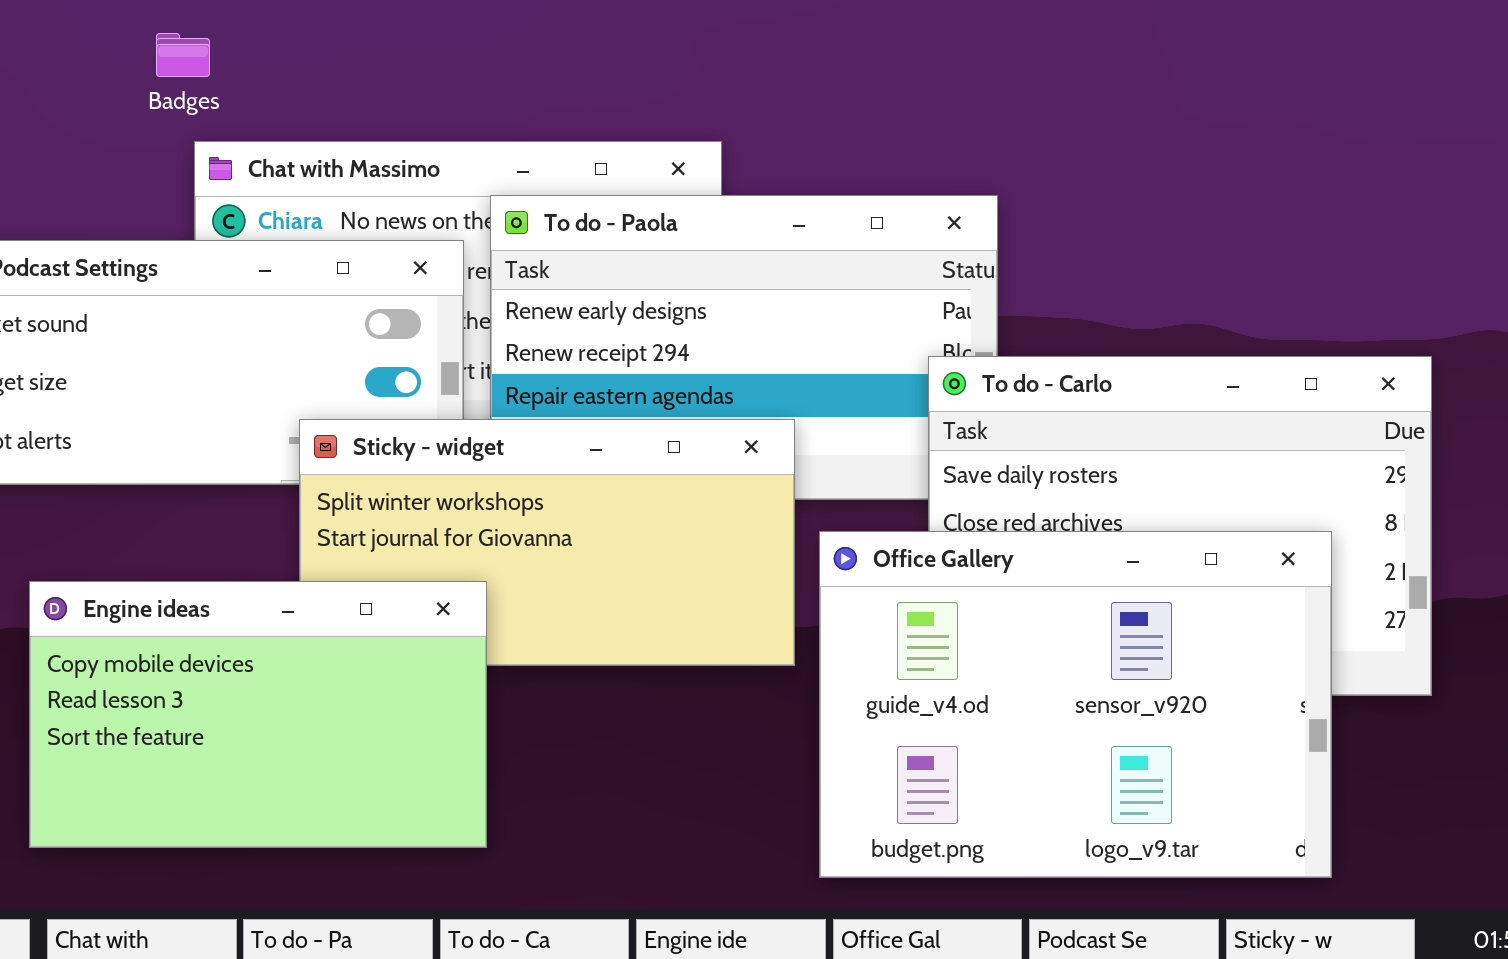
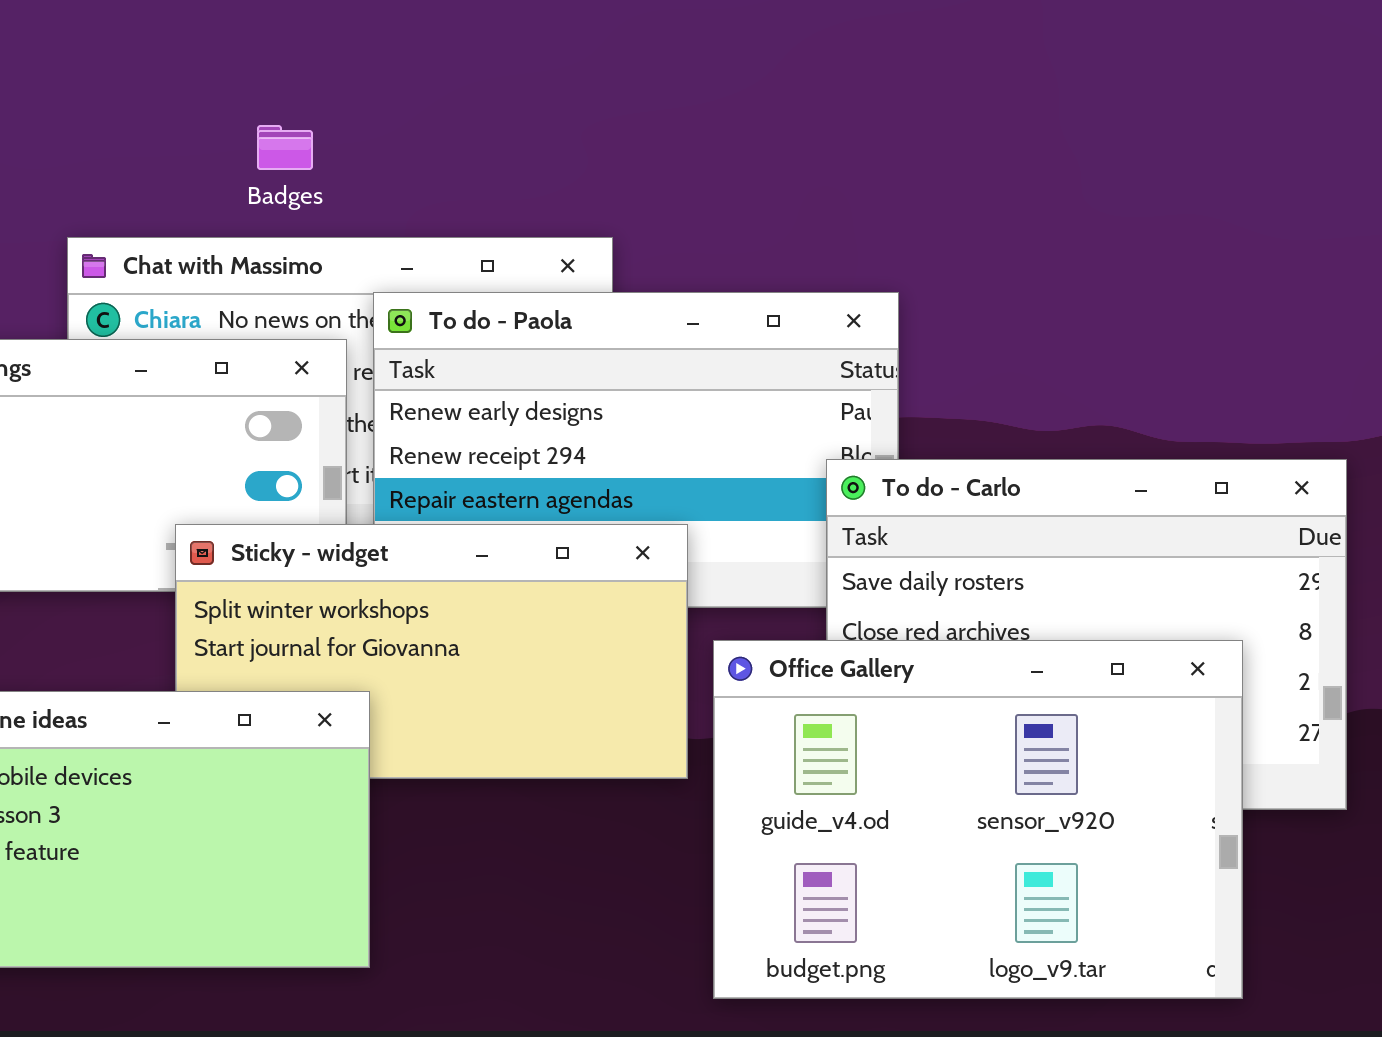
Badges: [156,33,210,77] -> [257,125,313,170], moved

